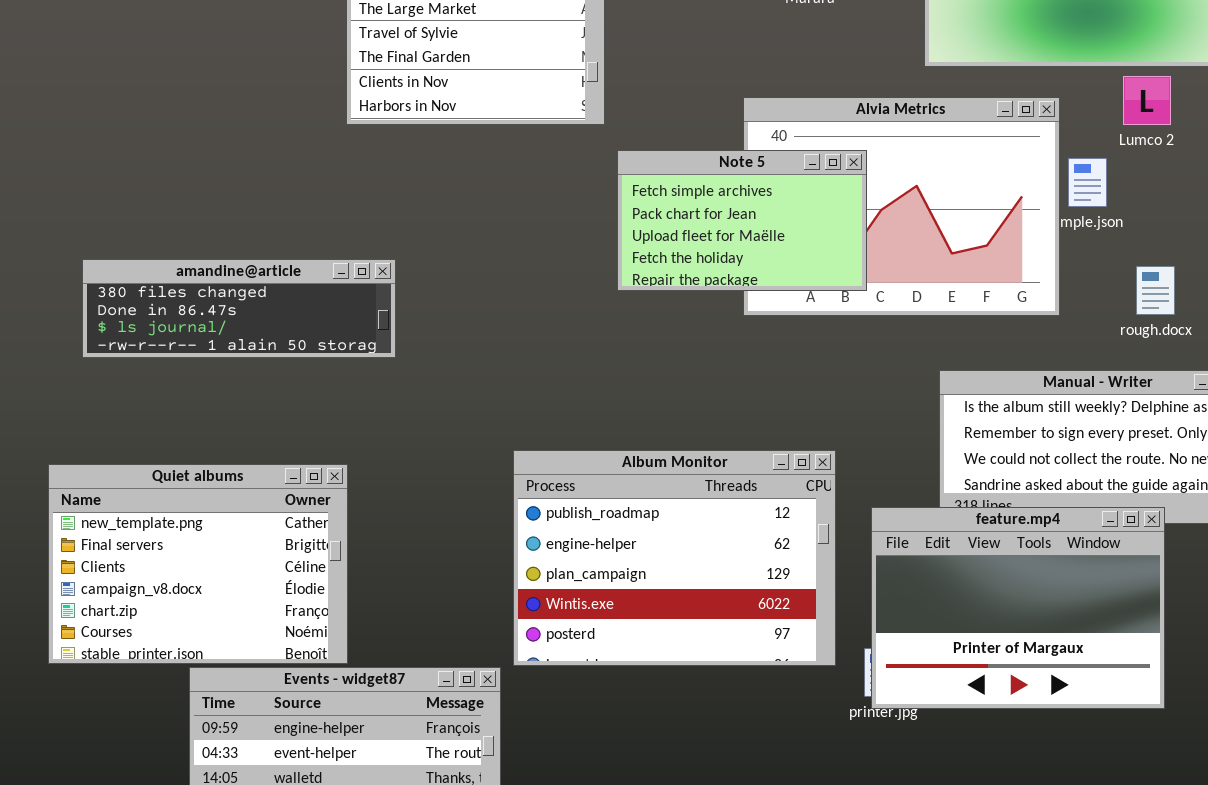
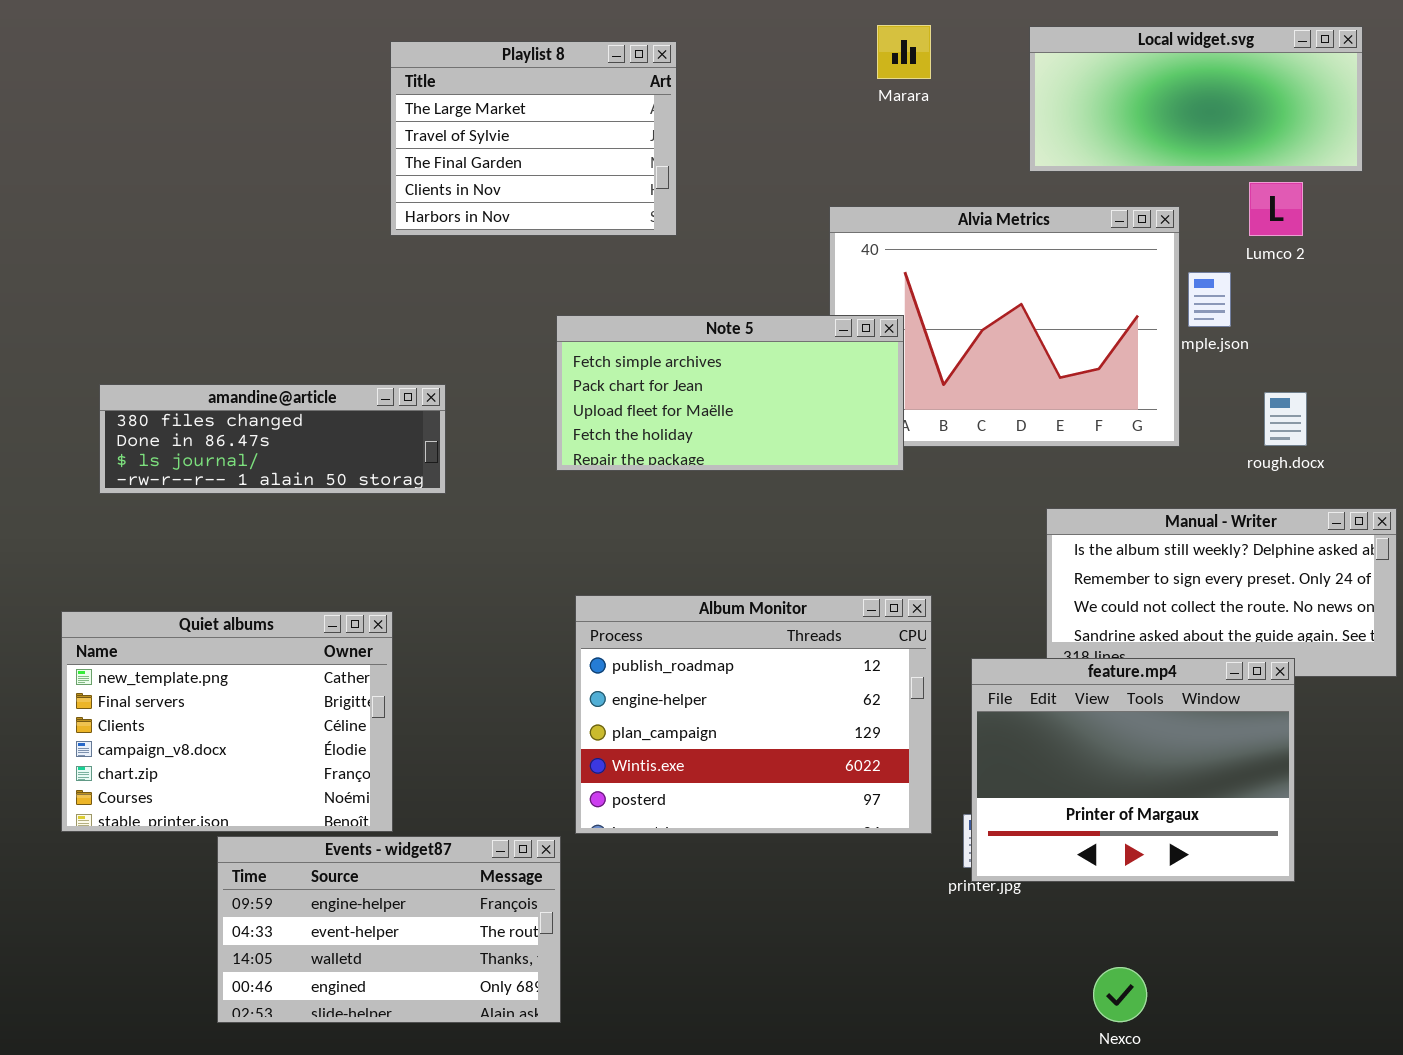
Note 5: [617,150,867,291] -> [556,315,904,471], moved, resized

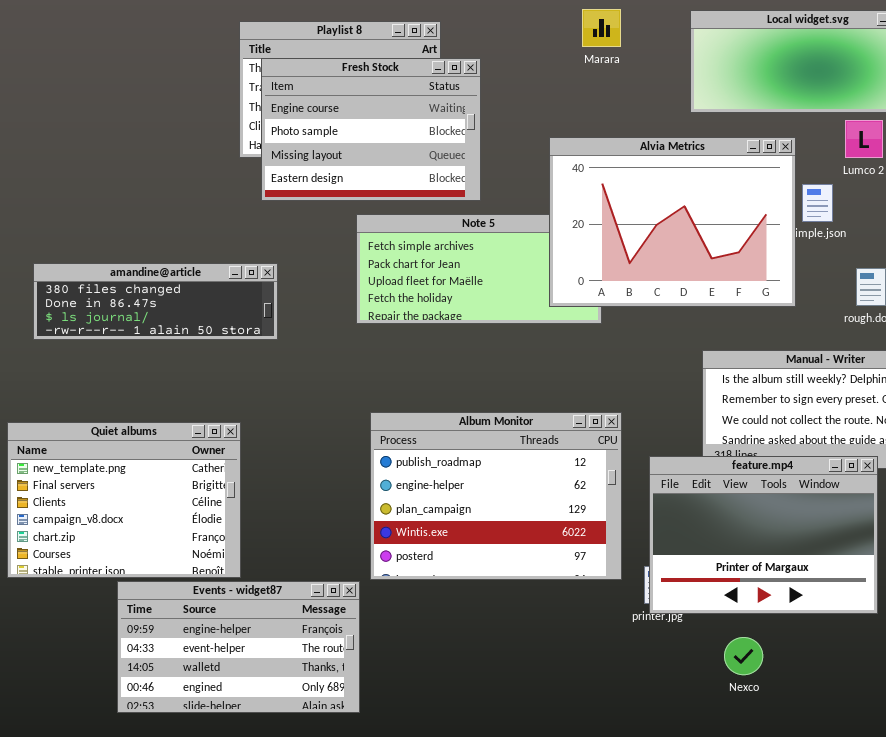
Fresh Stock: none -> [261,58,481,201], opened
Alvia Metrics: [829,206,1180,447] -> [549,137,796,307], raised
Nexco: [1093,967,1147,1022] -> [724,637,763,675], moved

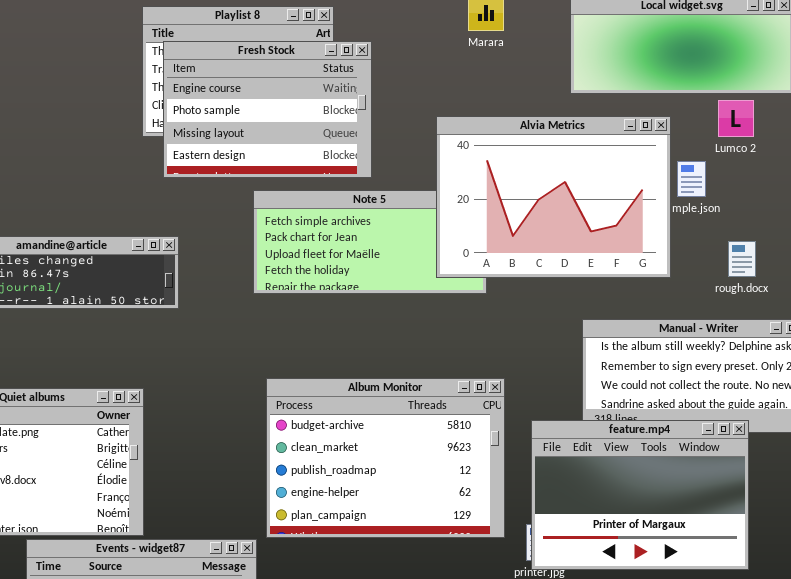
Album Monitor: [370,412,622,580] -> [266,378,505,538], scrolled up 2 rows

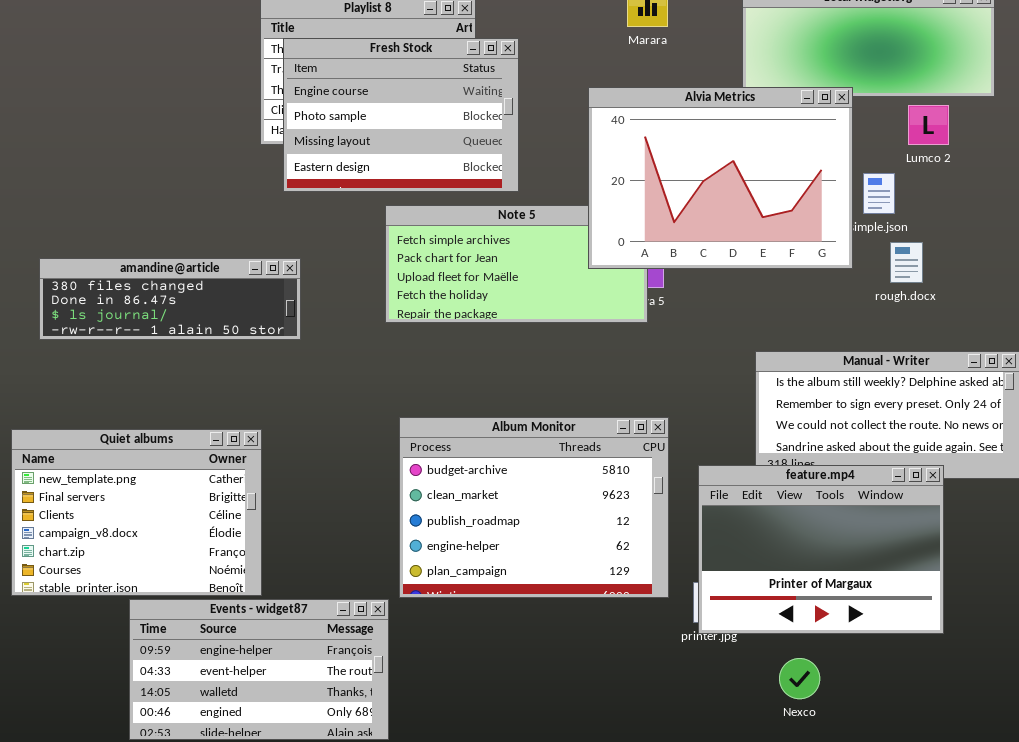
Alvia Metrics: [436,116,671,278] -> [588,87,853,269], moved
rough.docx: [728,241,756,277] -> [890,242,923,283], moved

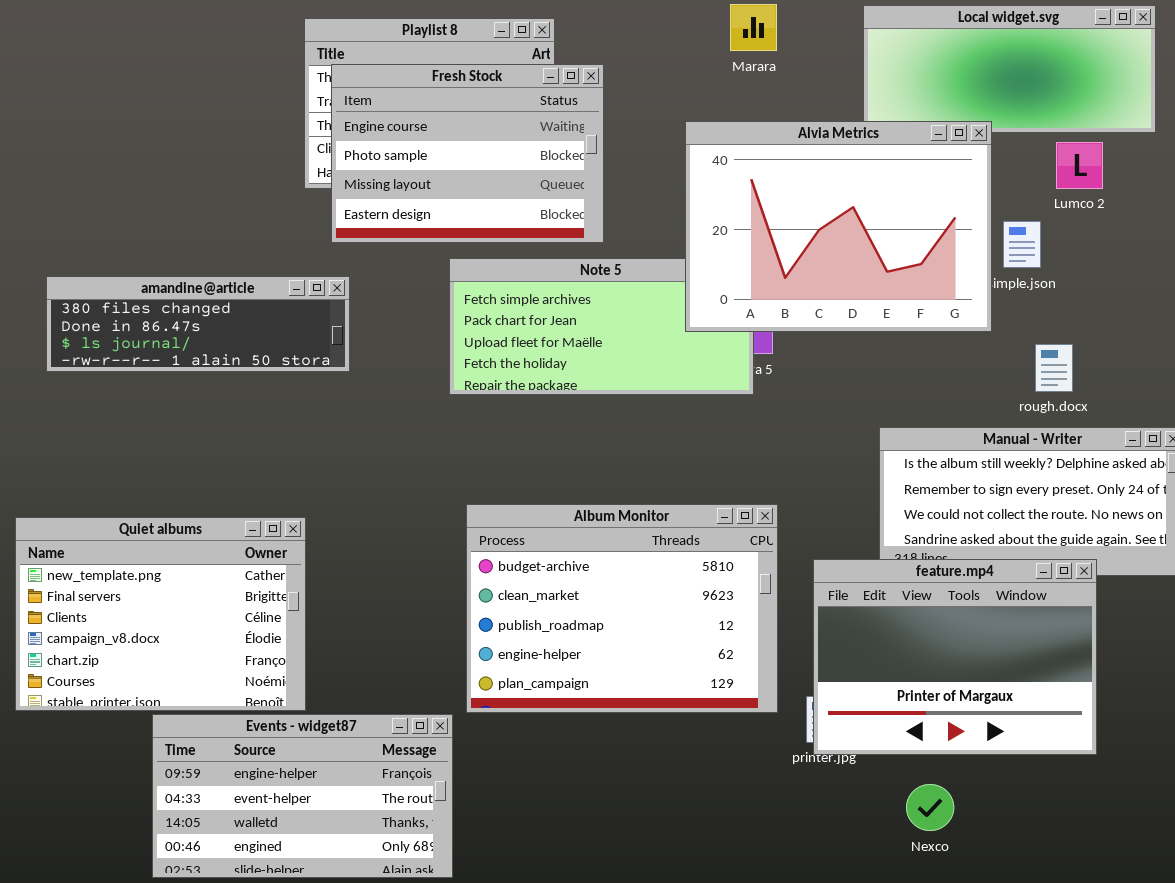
rough.docx: [890,242,923,283] -> [1035,344,1073,392], moved
amandine@article: [39,258,301,340] -> [46,276,350,372], moved

